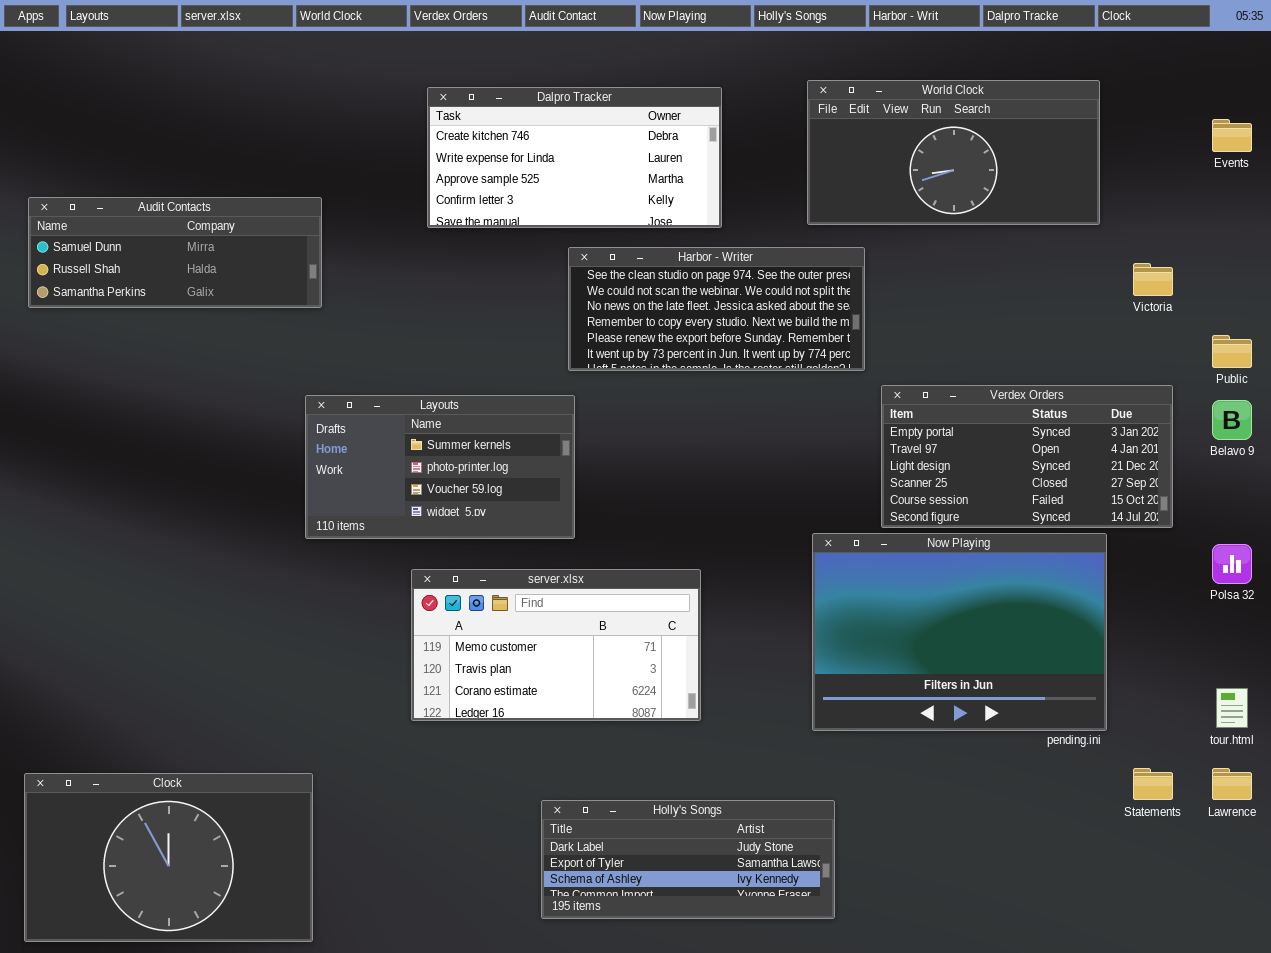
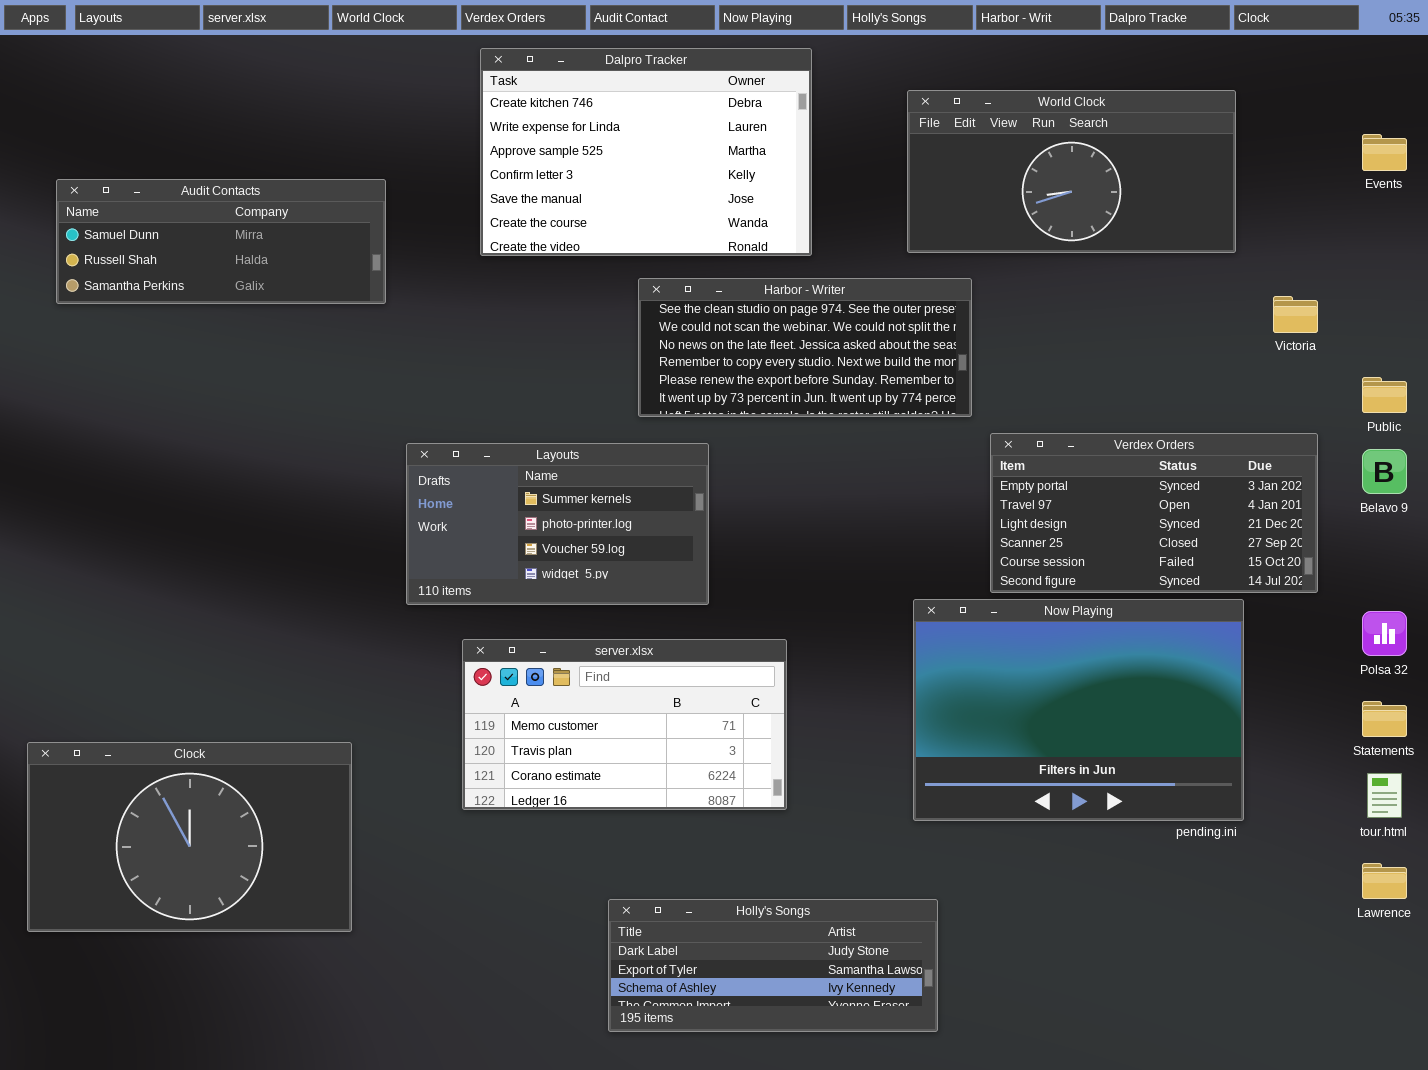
Dalpro Tracker: [427,87,722,228] -> [480,48,812,256], resized
Audit Contacts: [28,197,322,308] -> [56,179,386,304], moved
Layouts: [305,395,575,539] -> [406,443,709,605], moved
Statements: [1133,768,1173,800] -> [1362,701,1407,737], moved
Clock: [24,773,313,942] -> [27,742,352,932], moved

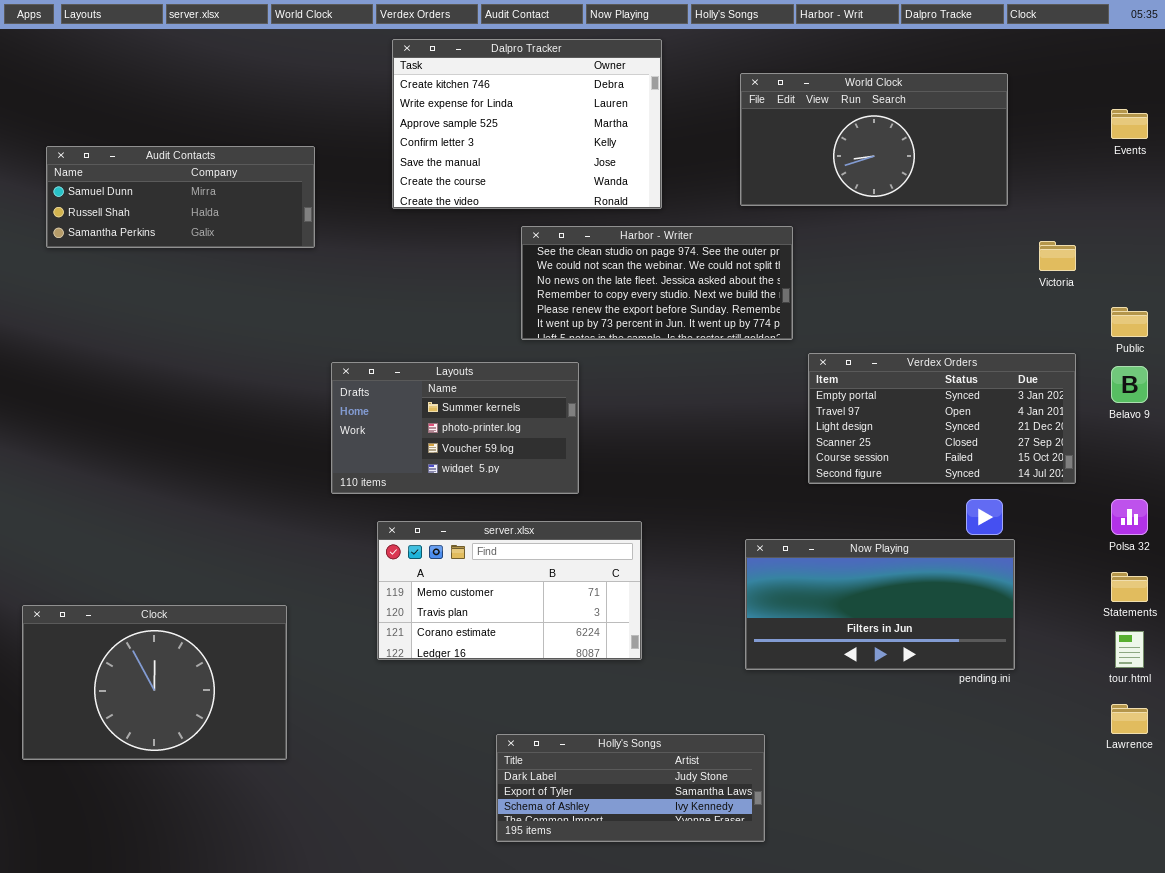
Now Playing: [913,599,1244,821] -> [745,539,1015,670], resized

